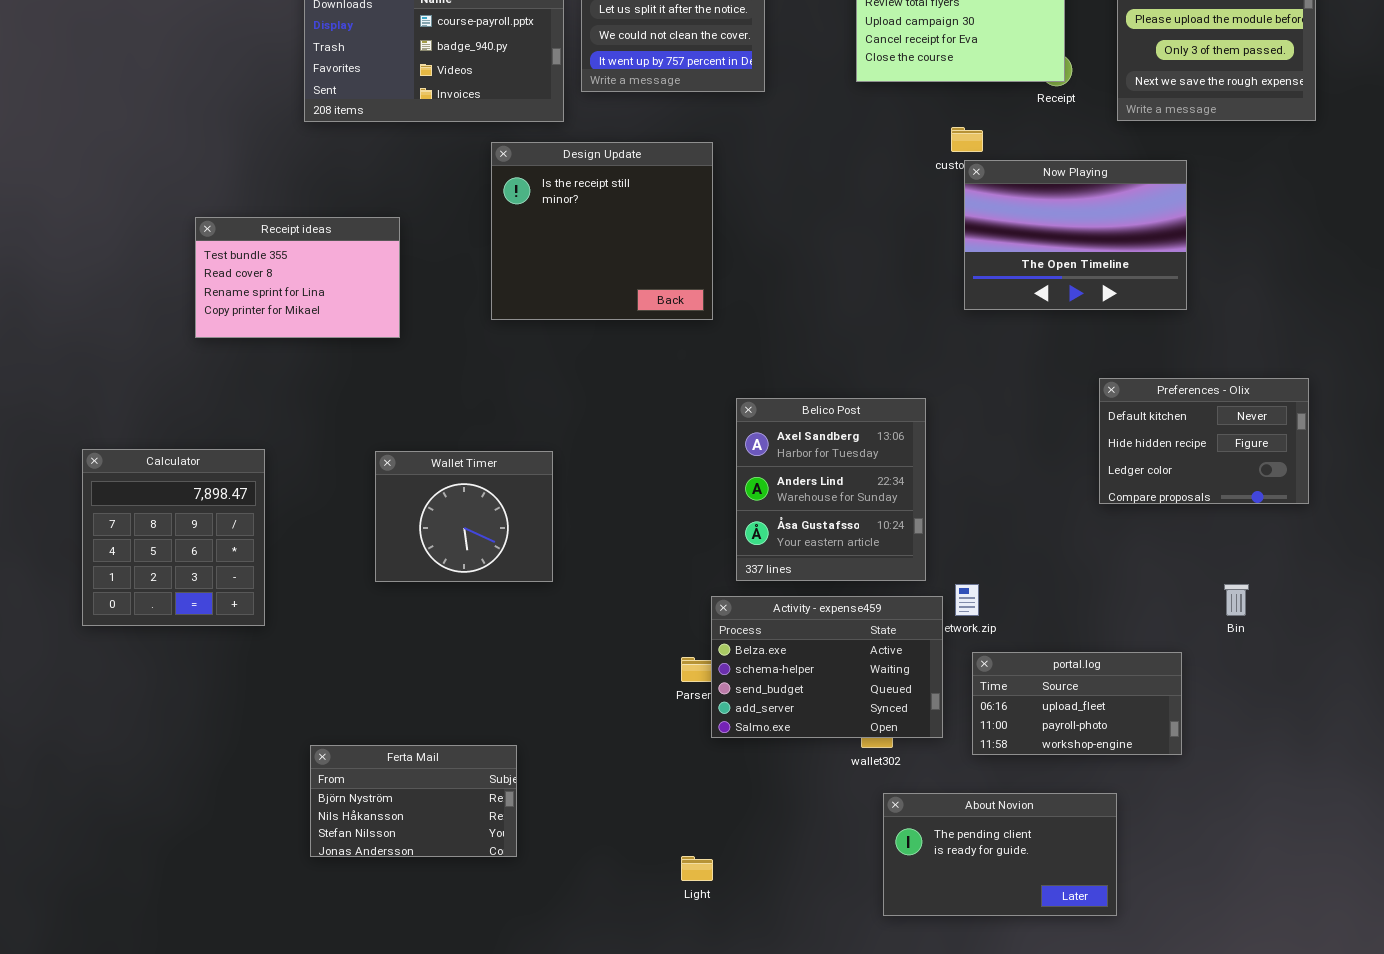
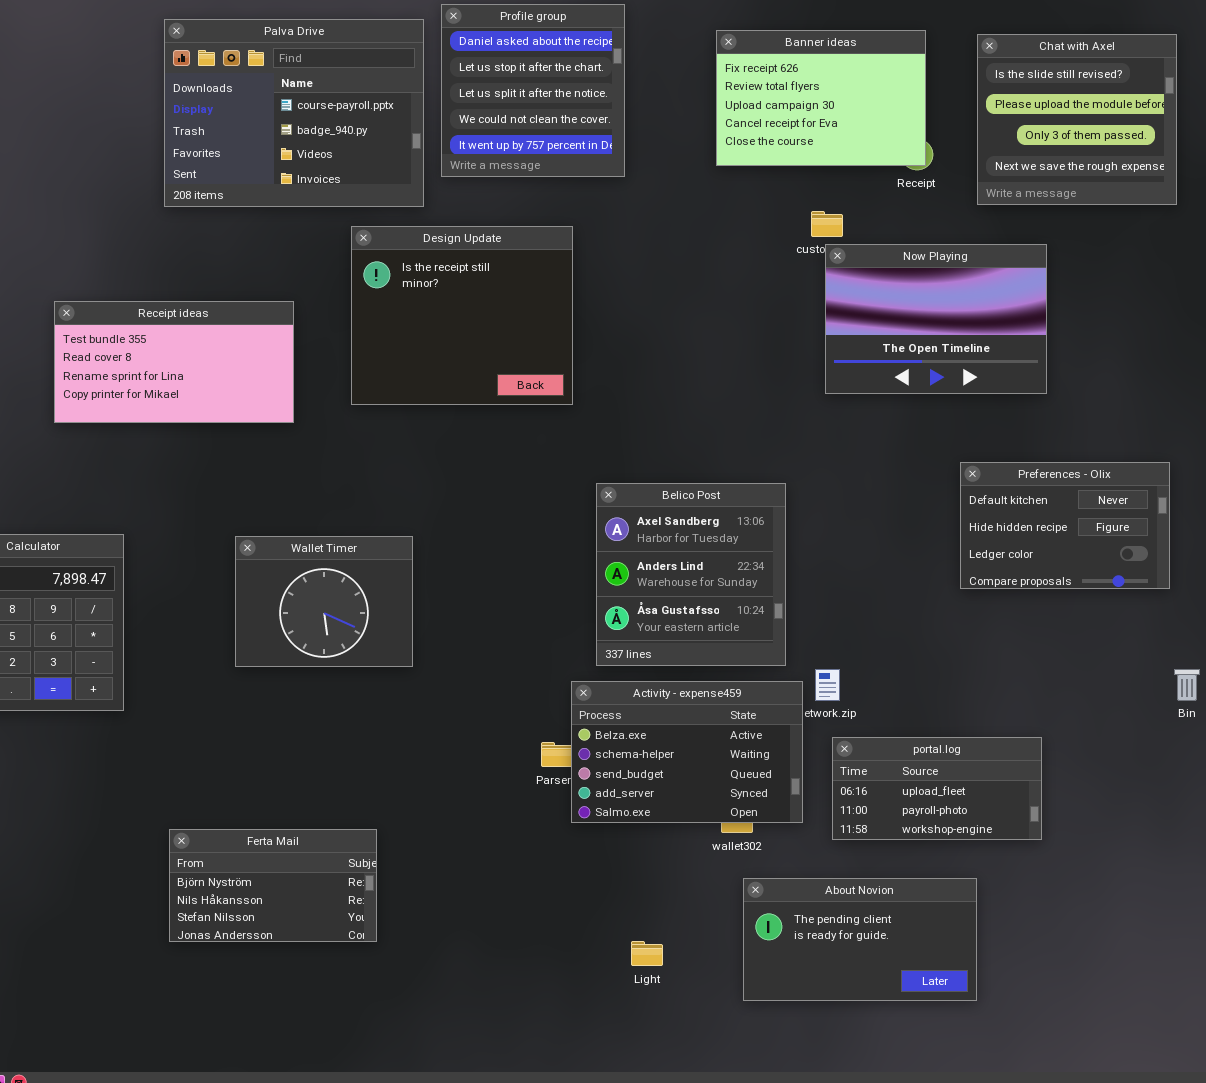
Receipt ideas: [195,217,400,338] -> [54,301,294,423], resized
Bin: [1224,584,1249,616] -> [1174,669,1200,701], moved
Light: [681,856,713,881] -> [631,941,663,966], moved

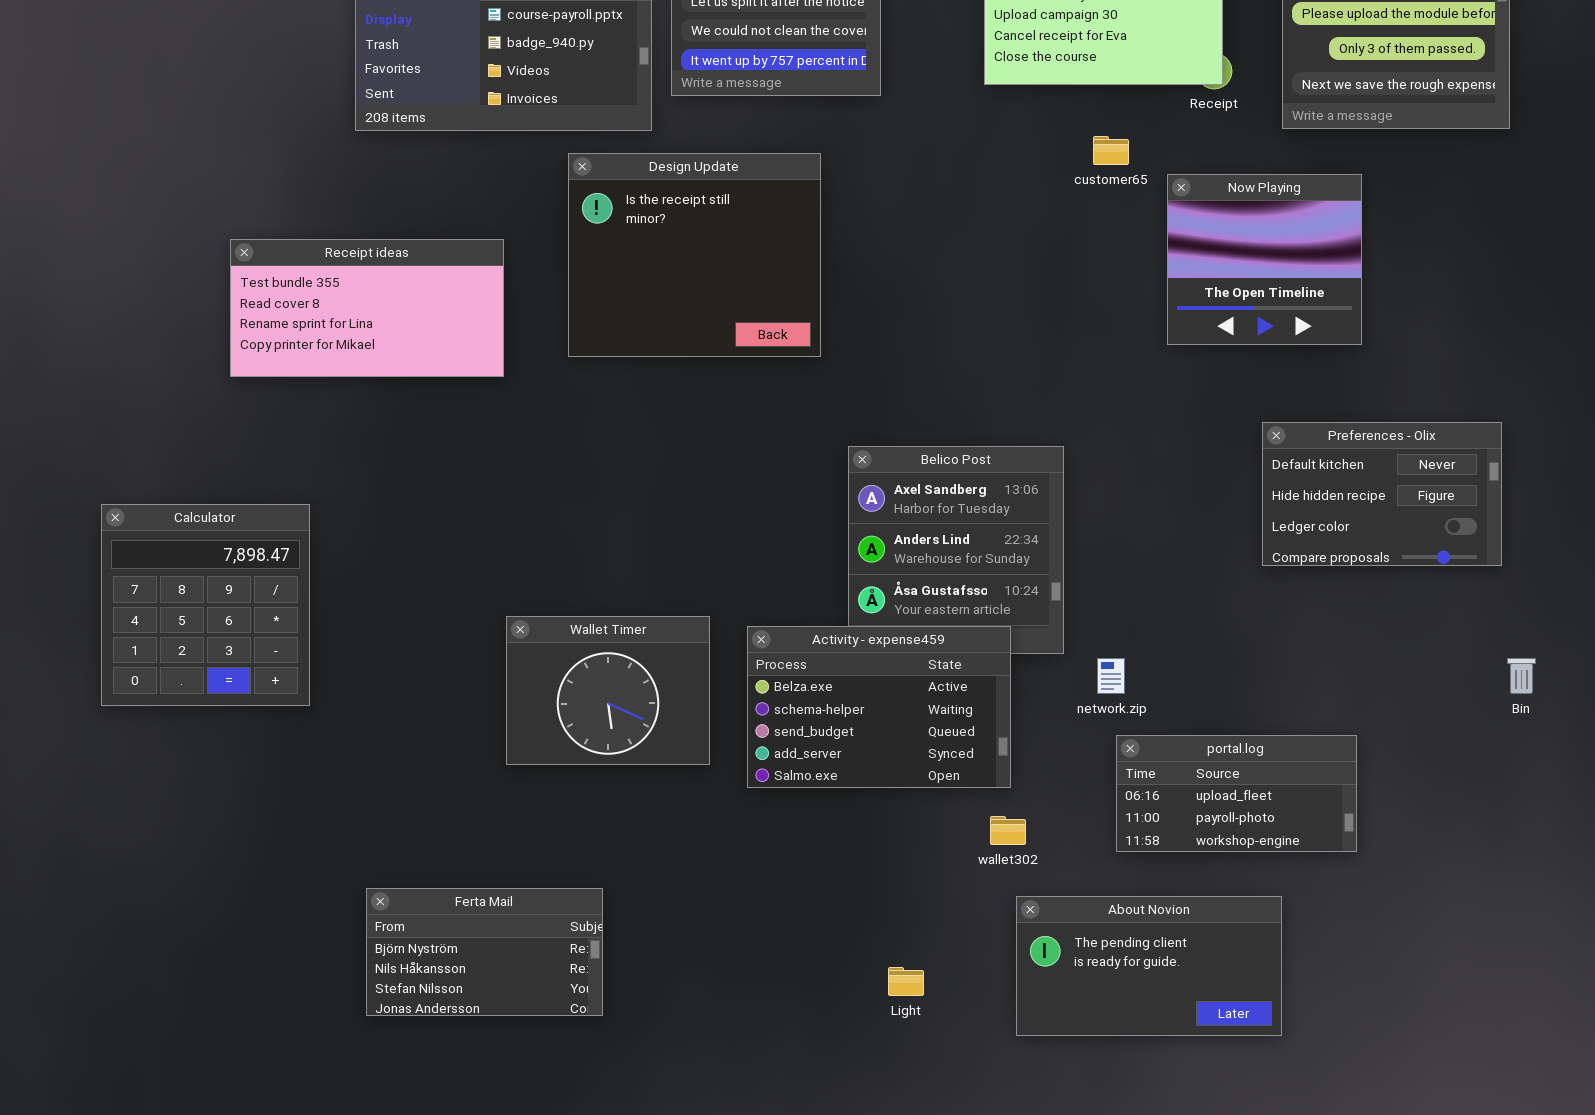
Now Playing: [825,244,1047,394] -> [1167,174,1362,345], resized
Wallet Timer: [235,536,413,667] -> [506,616,710,765], moved
Activity - expense459: [571,681,803,823] -> [747,626,1011,788], moved
Ferta Mail: [169,829,377,942] -> [366,888,603,1016], moved

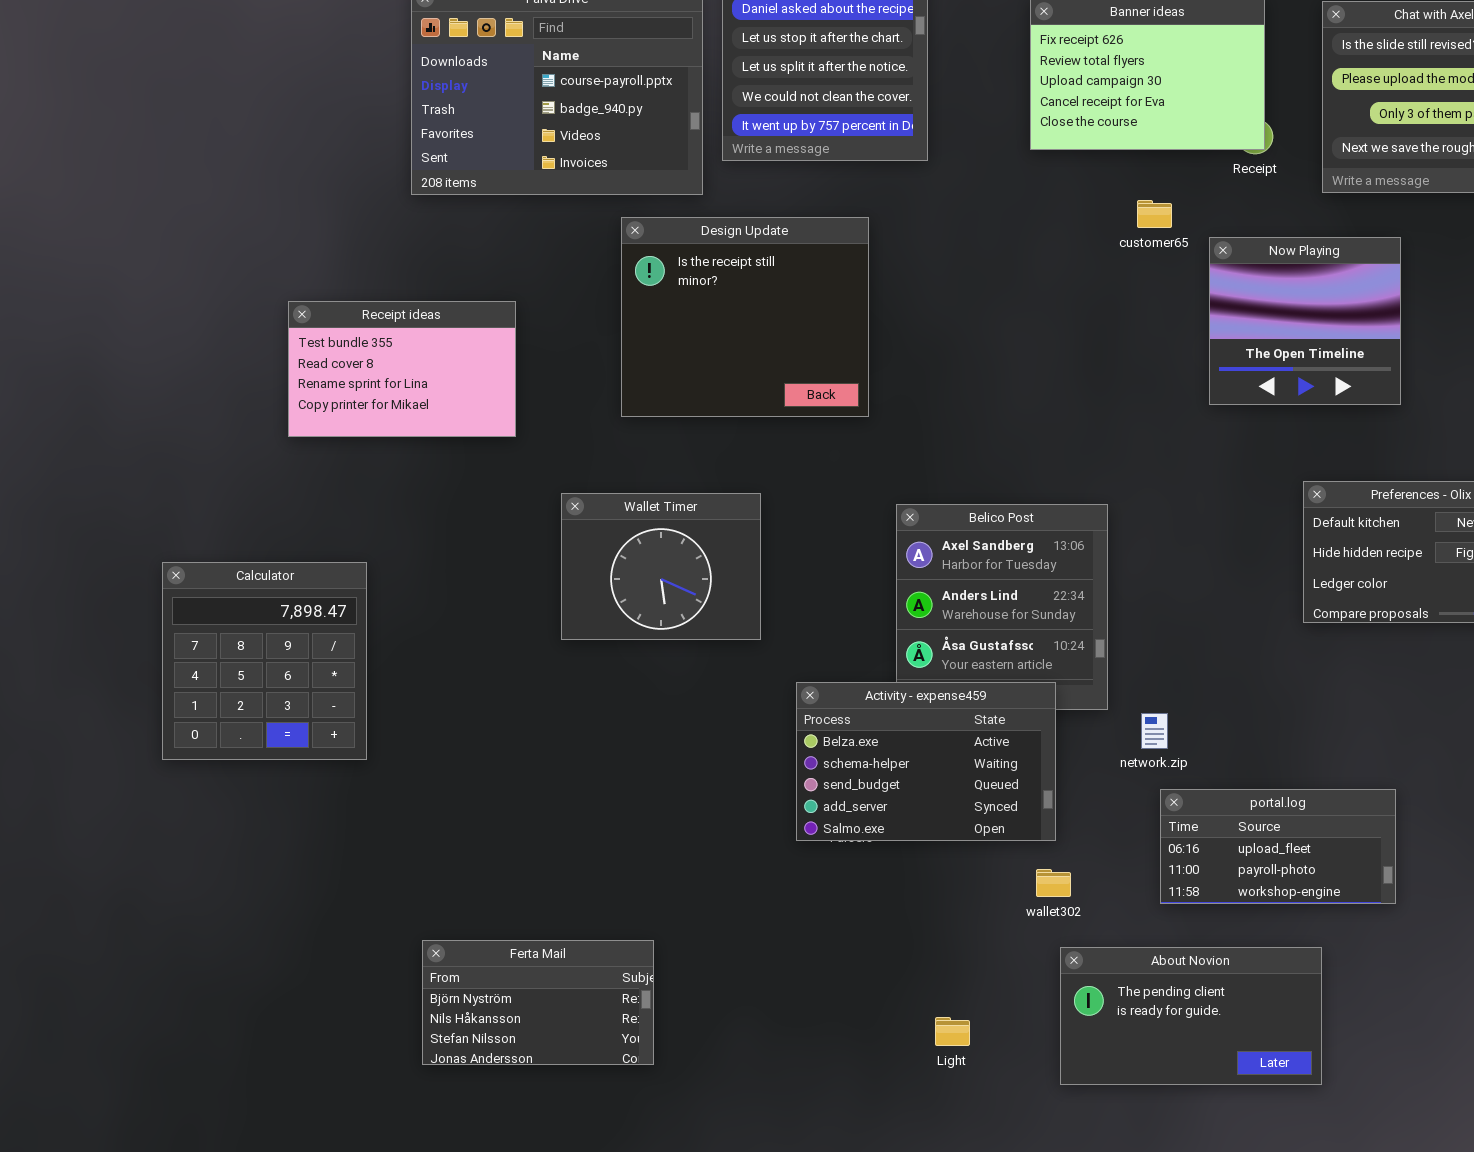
Receipt ideas: [230,239,504,377] -> [288,301,516,437], resized
Wallet Timer: [506,616,710,765] -> [561,493,761,640], moved

